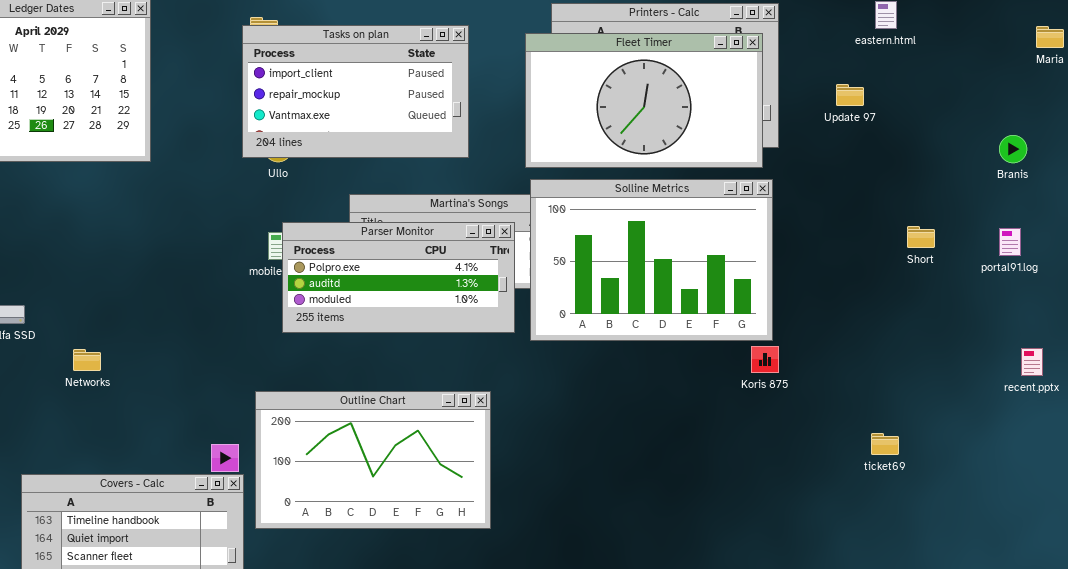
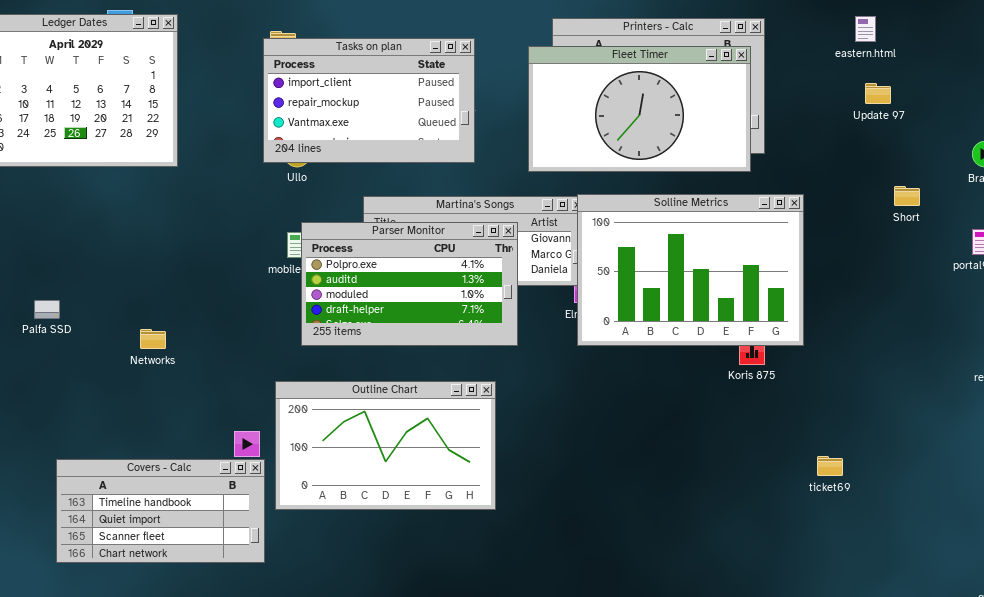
Update 97: [836,84,864,106] -> [865,83,891,104], moved
Solline Metrics: [530,179,773,341] -> [577,194,804,346], moved
Parser Monitor: [282,222,515,333] -> [301,222,518,346], resized
Short: [907,226,935,248] -> [894,186,920,206], moved
Networks: [73,349,101,371] -> [140,329,166,349], moved
ticket69: [871,433,899,455] -> [817,456,843,476], moved

